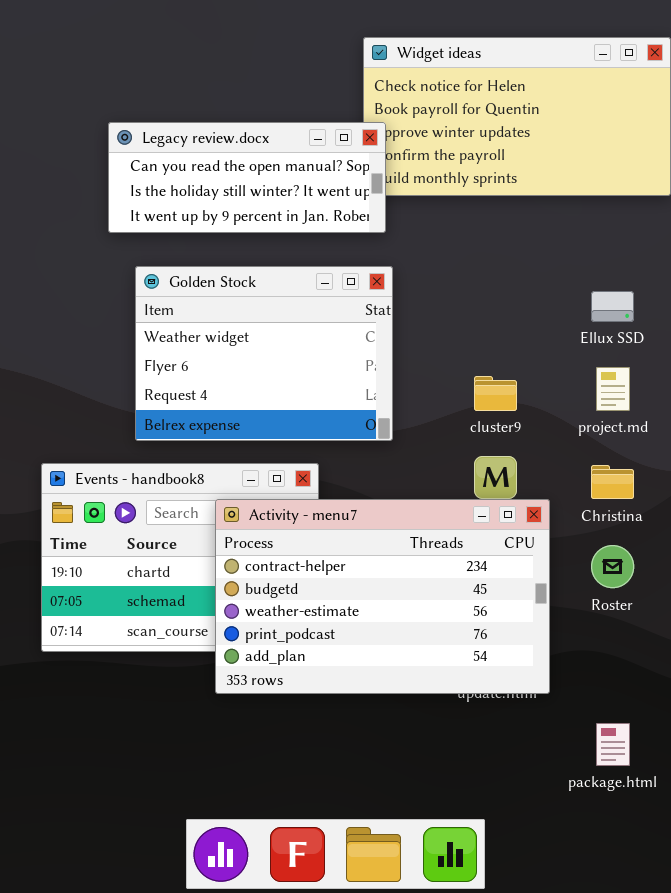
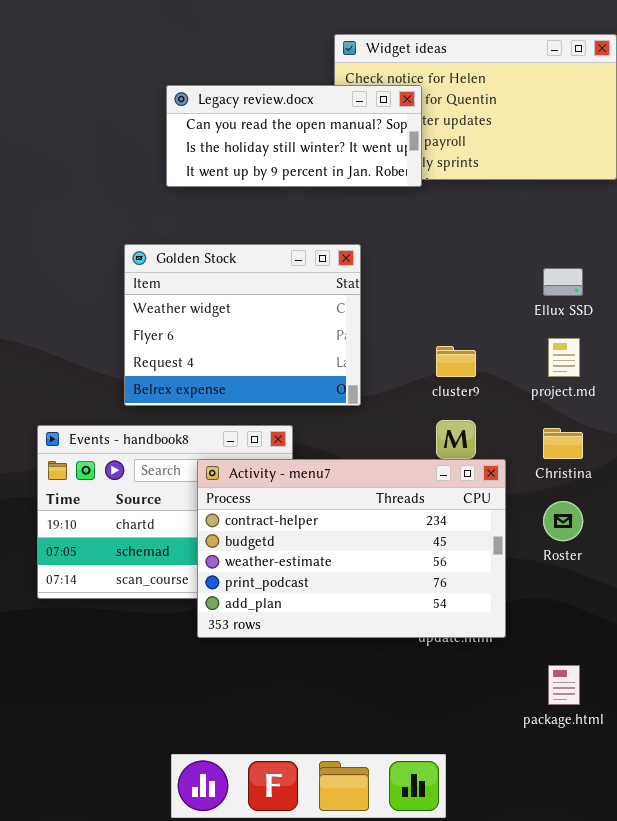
Legacy review.docx: [108,122,386,233] -> [166,85,422,187], moved

